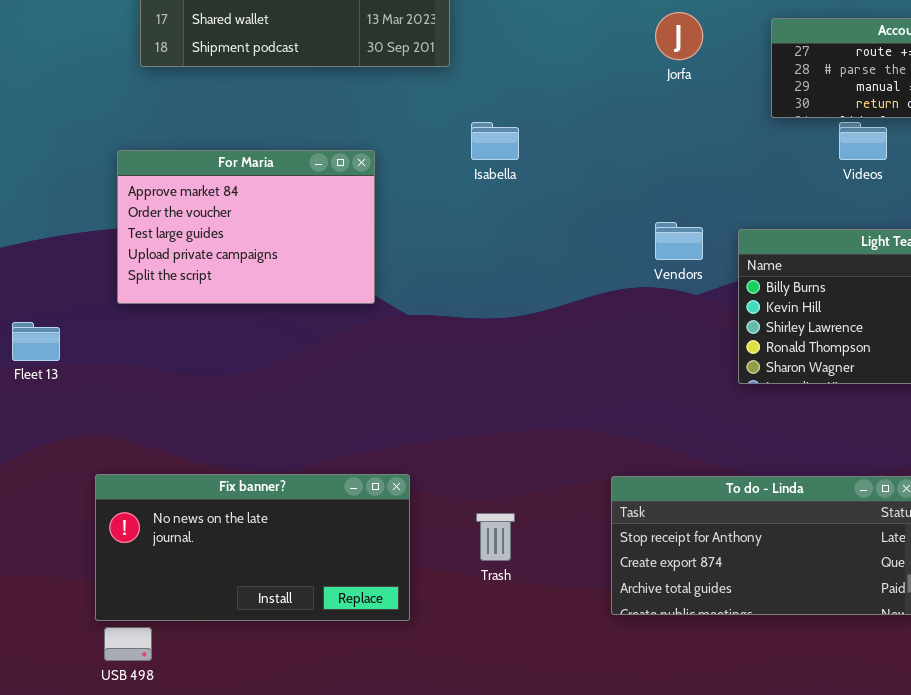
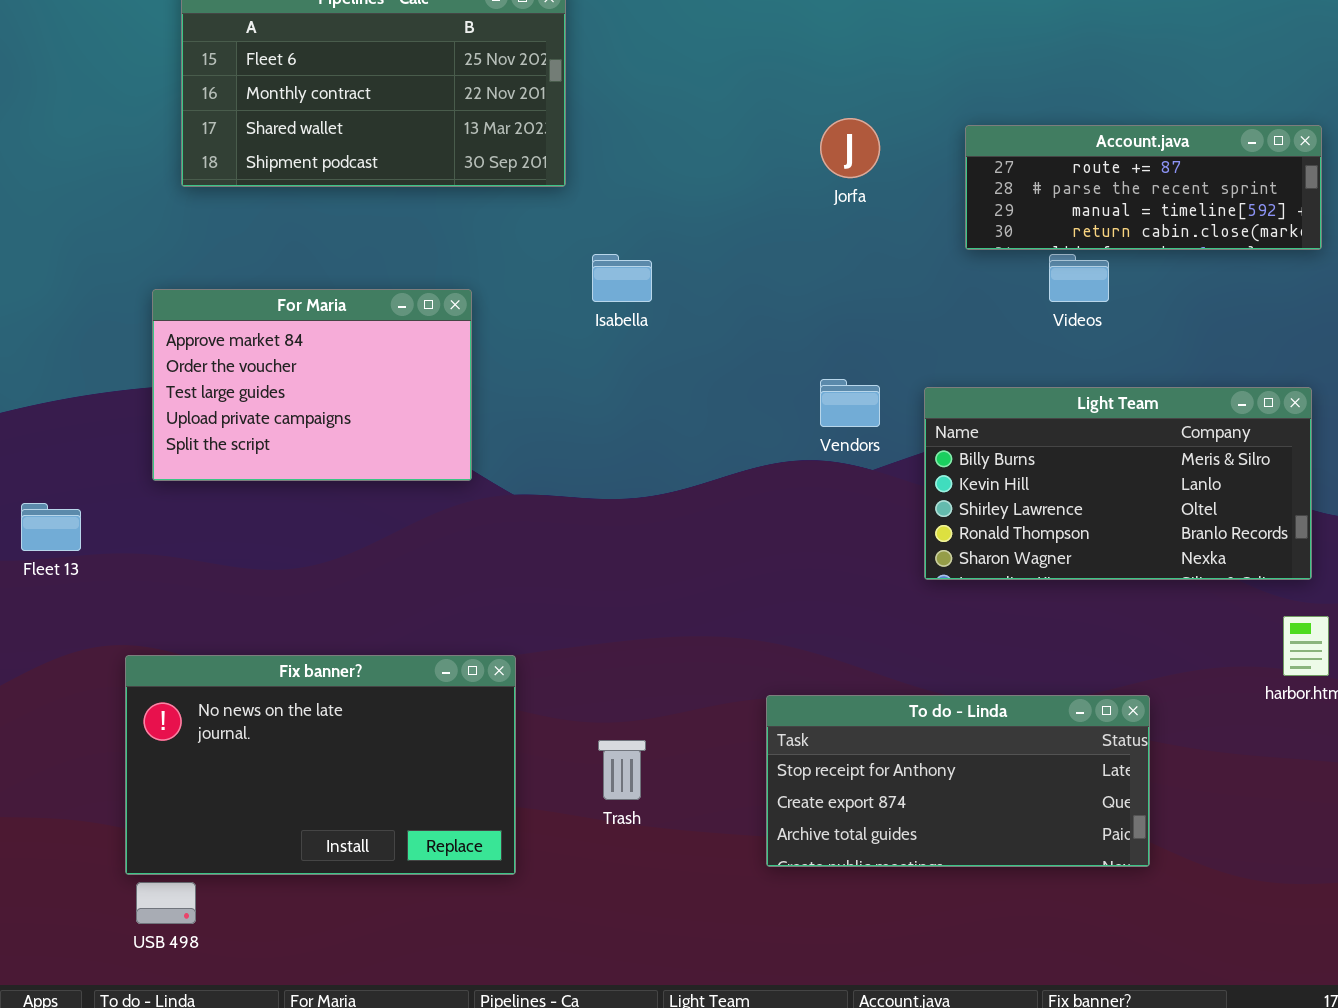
Fix banner?: [95,474,410,621] -> [125,655,516,875], resized

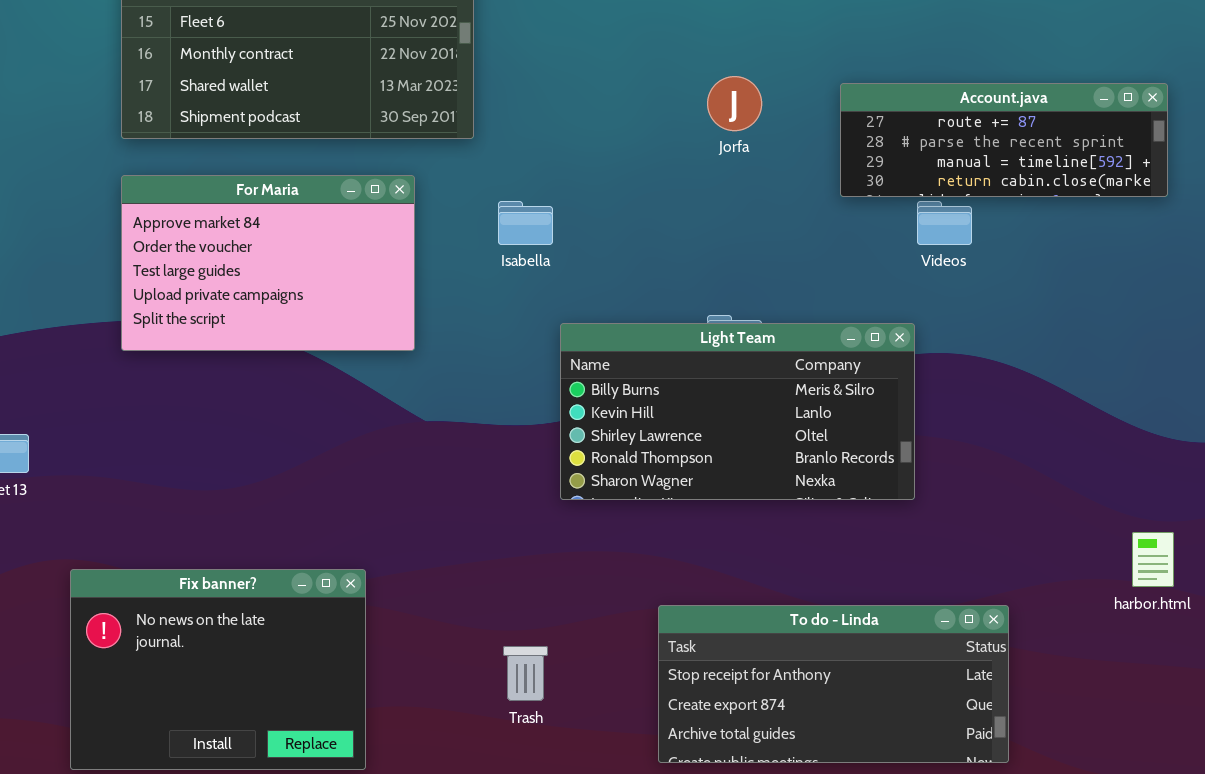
For Maria: [152,289,472,481] -> [121,175,415,351], moved
Light Team: [924,387,1312,580] -> [560,323,915,500], moved
Fix banner?: [125,655,516,875] -> [70,569,366,770], resized

